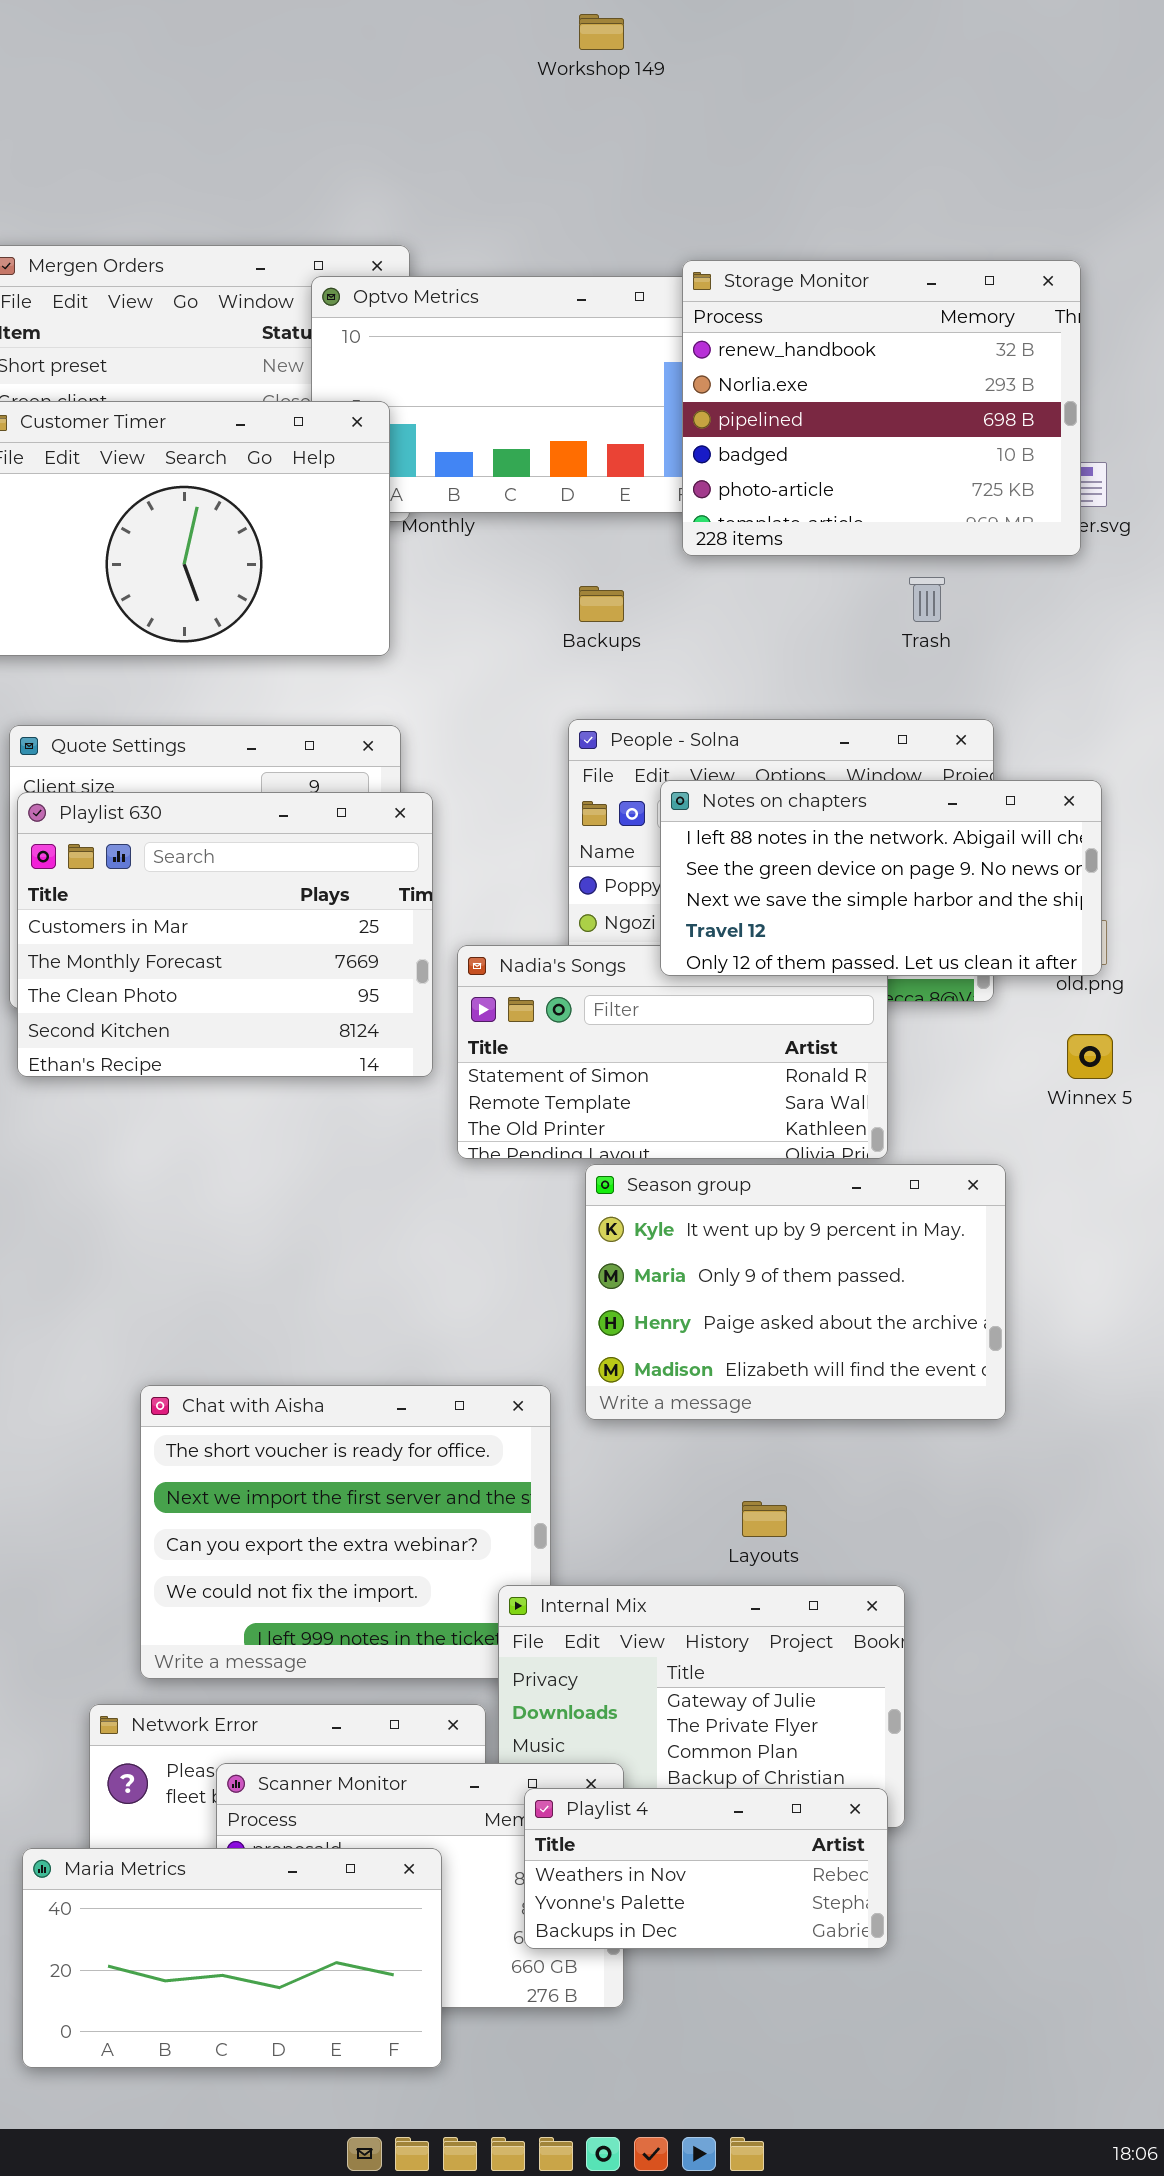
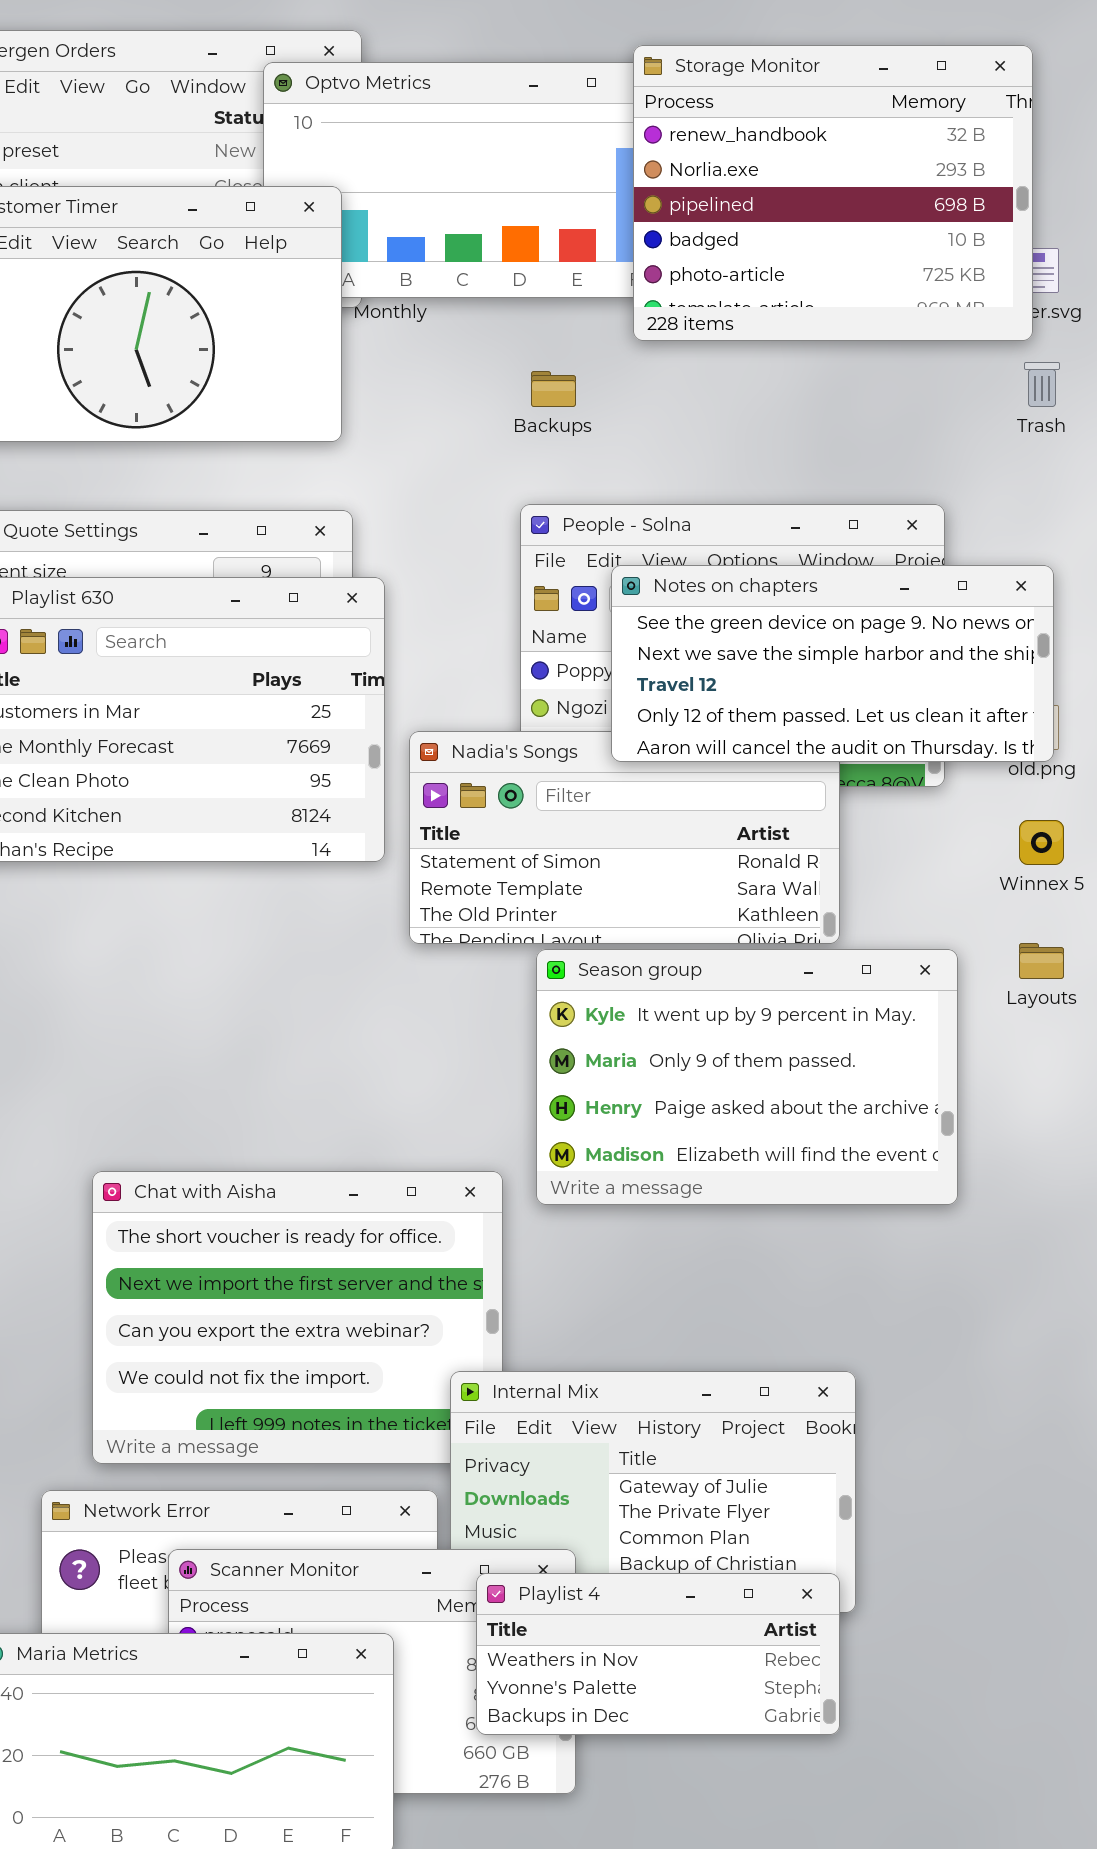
Trash: [909,577,945,622] -> [1024,362,1060,407], moved
Notes on chapters: [660,780,1102,976] -> [611,565,1054,762], scrolled down 1 row
Layouts: [742,1501,787,1537] -> [1019,943,1064,979], moved

